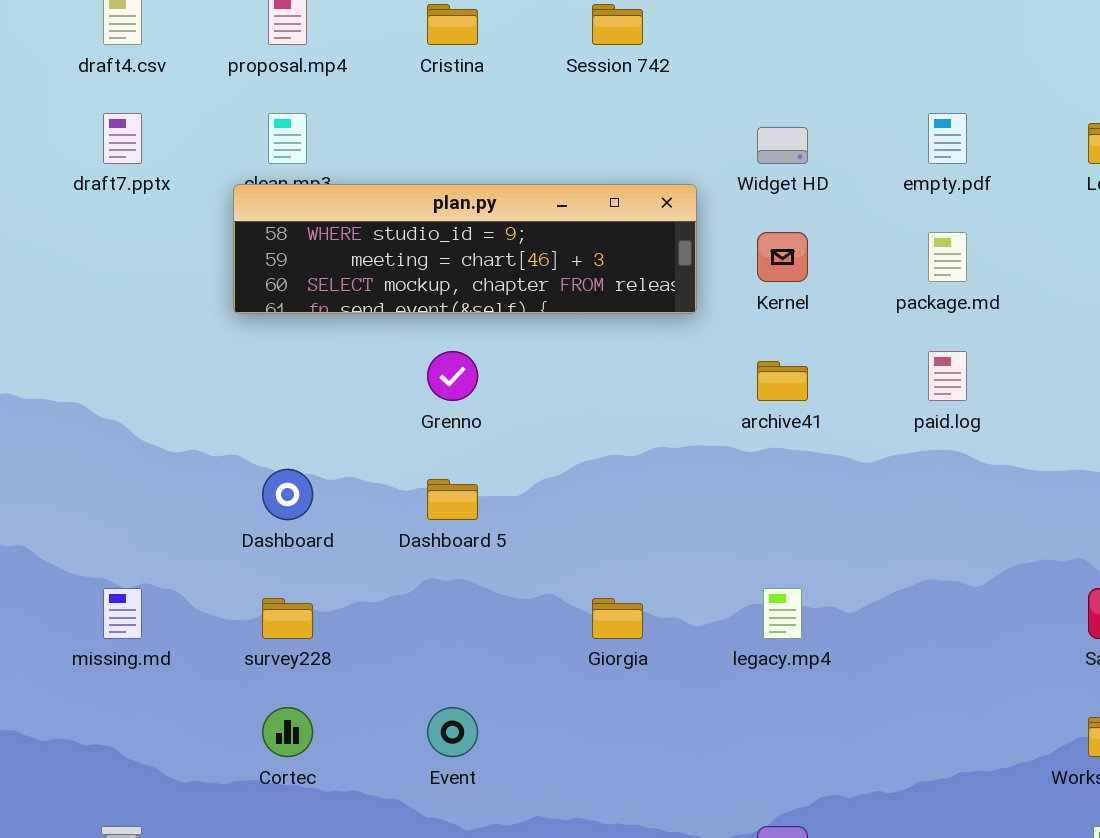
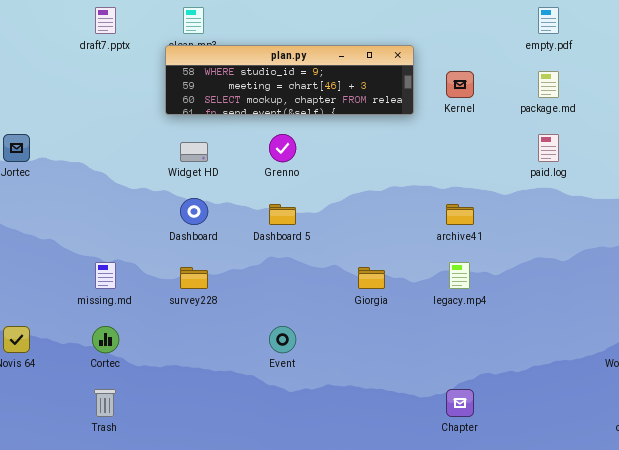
Widget HD: [757,127,808,164] -> [180,142,208,162], moved
archive41: [757,361,808,401] -> [446,204,474,225], moved
Cortec: [262,707,313,757] -> [92,326,119,353], moved

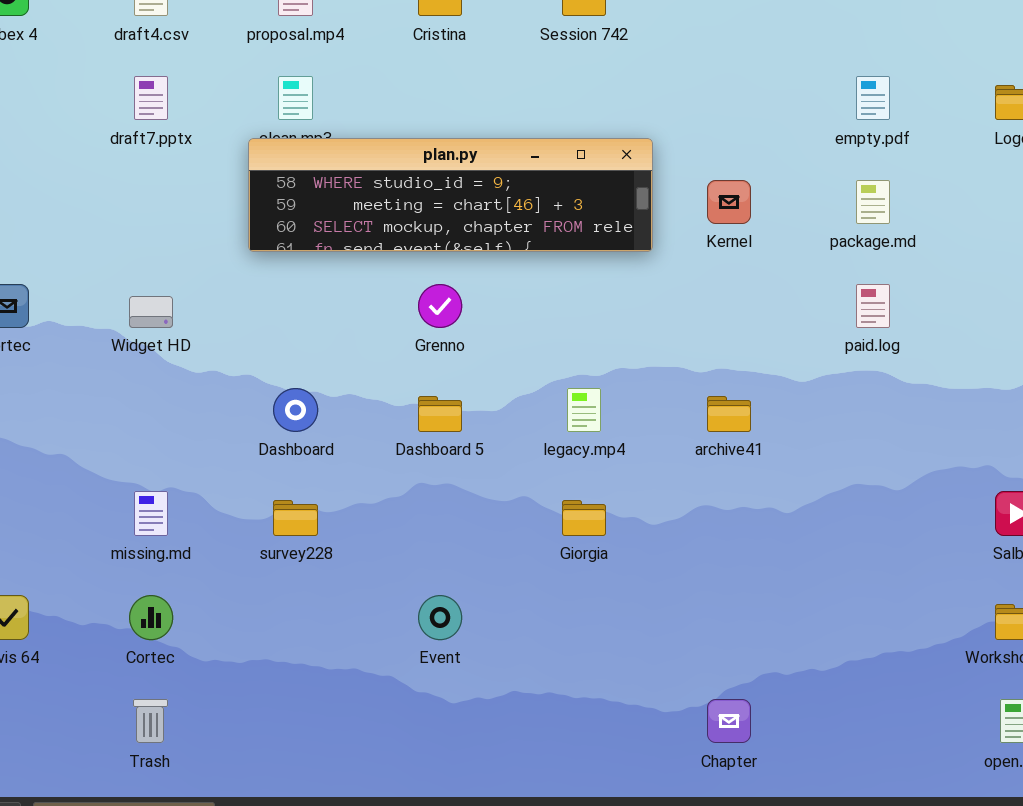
Widget HD: [180,142,208,162] -> [129,296,173,328], moved
legacy.mp4: [449,262,470,289] -> [567,388,601,432], moved

